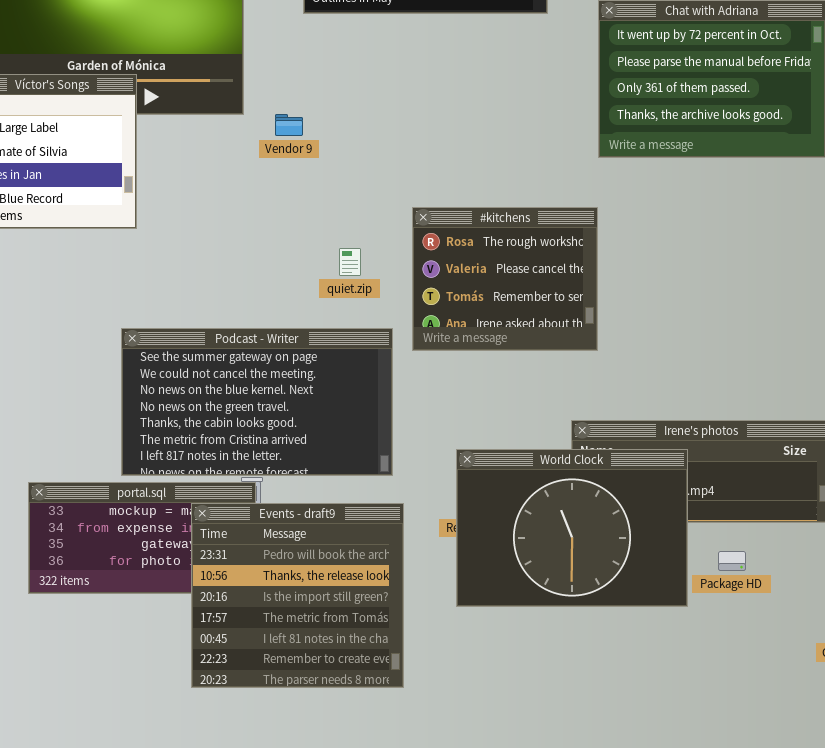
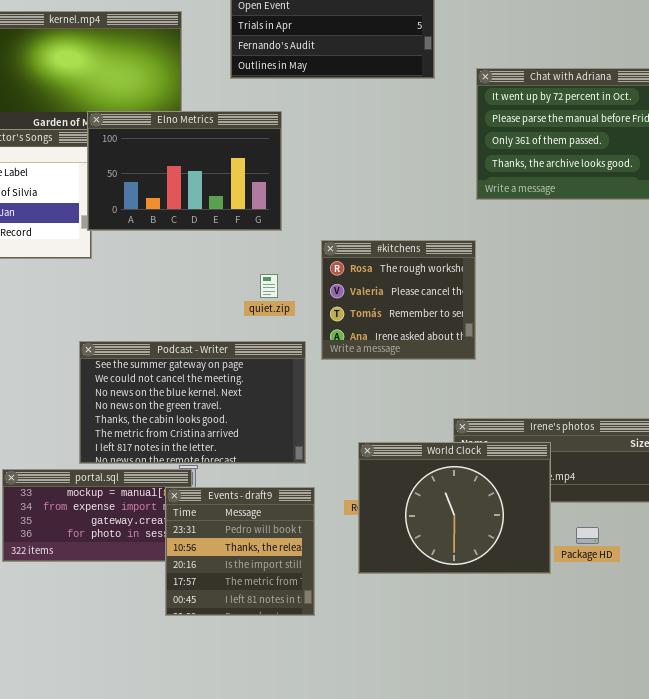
Elno Metrics: none -> [87,111,282,231], opened
Events - draft9: [191,503,404,688] -> [165,487,315,616], resized

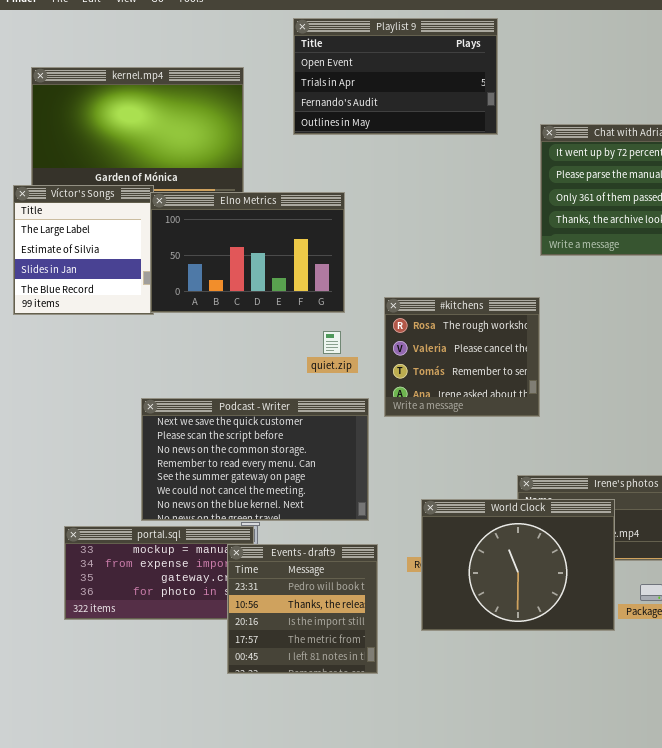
Elno Metrics: [87,111,282,231] -> [150,192,345,313], moved
Podcast - Writer: [79,341,306,464] -> [141,398,369,521], scrolled up 4 rows

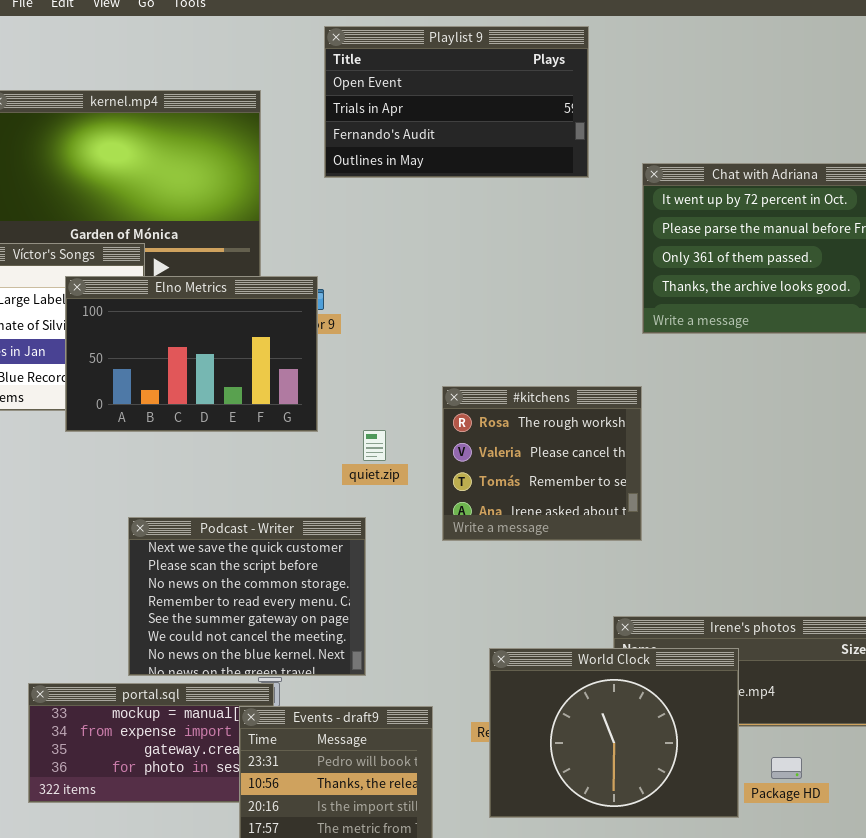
Elno Metrics: [150,192,345,313] -> [65,276,318,432], moved
Podcast - Writer: [141,398,369,521] -> [128,517,366,676], resized

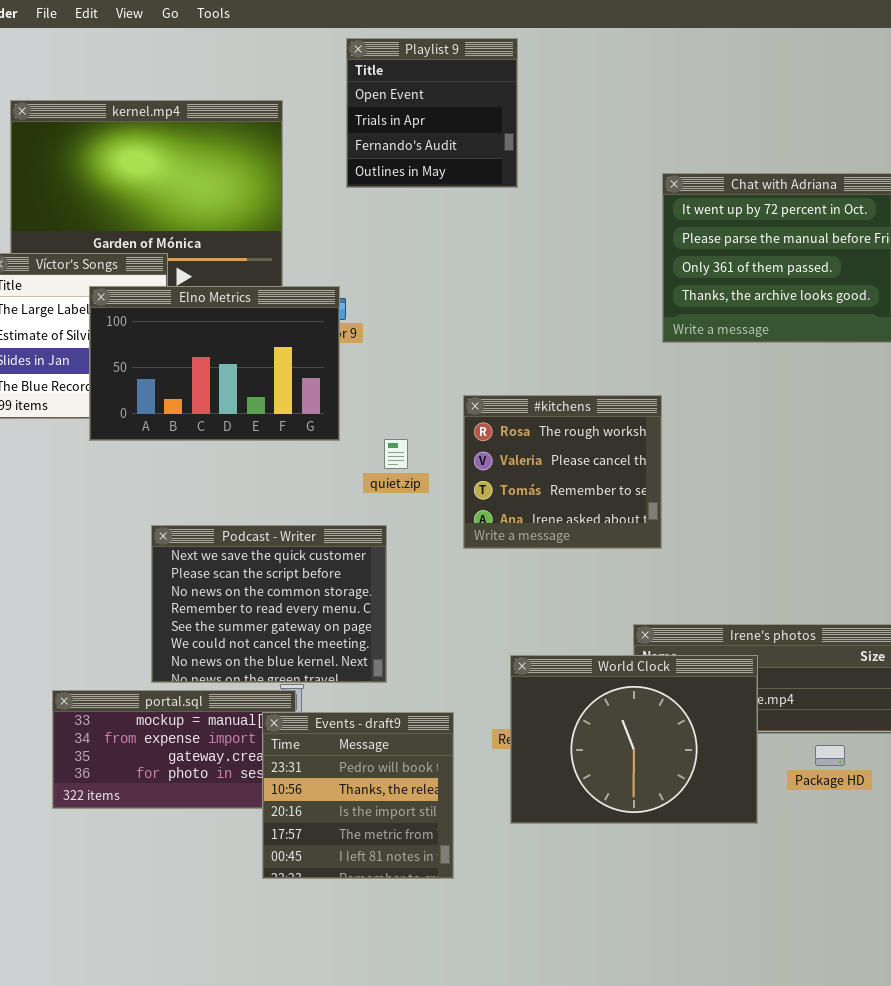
Playlist 9: [324,26,589,178] -> [346,38,518,188], resized
Package HD: [771,757,802,779] -> [815,745,845,766], moved

